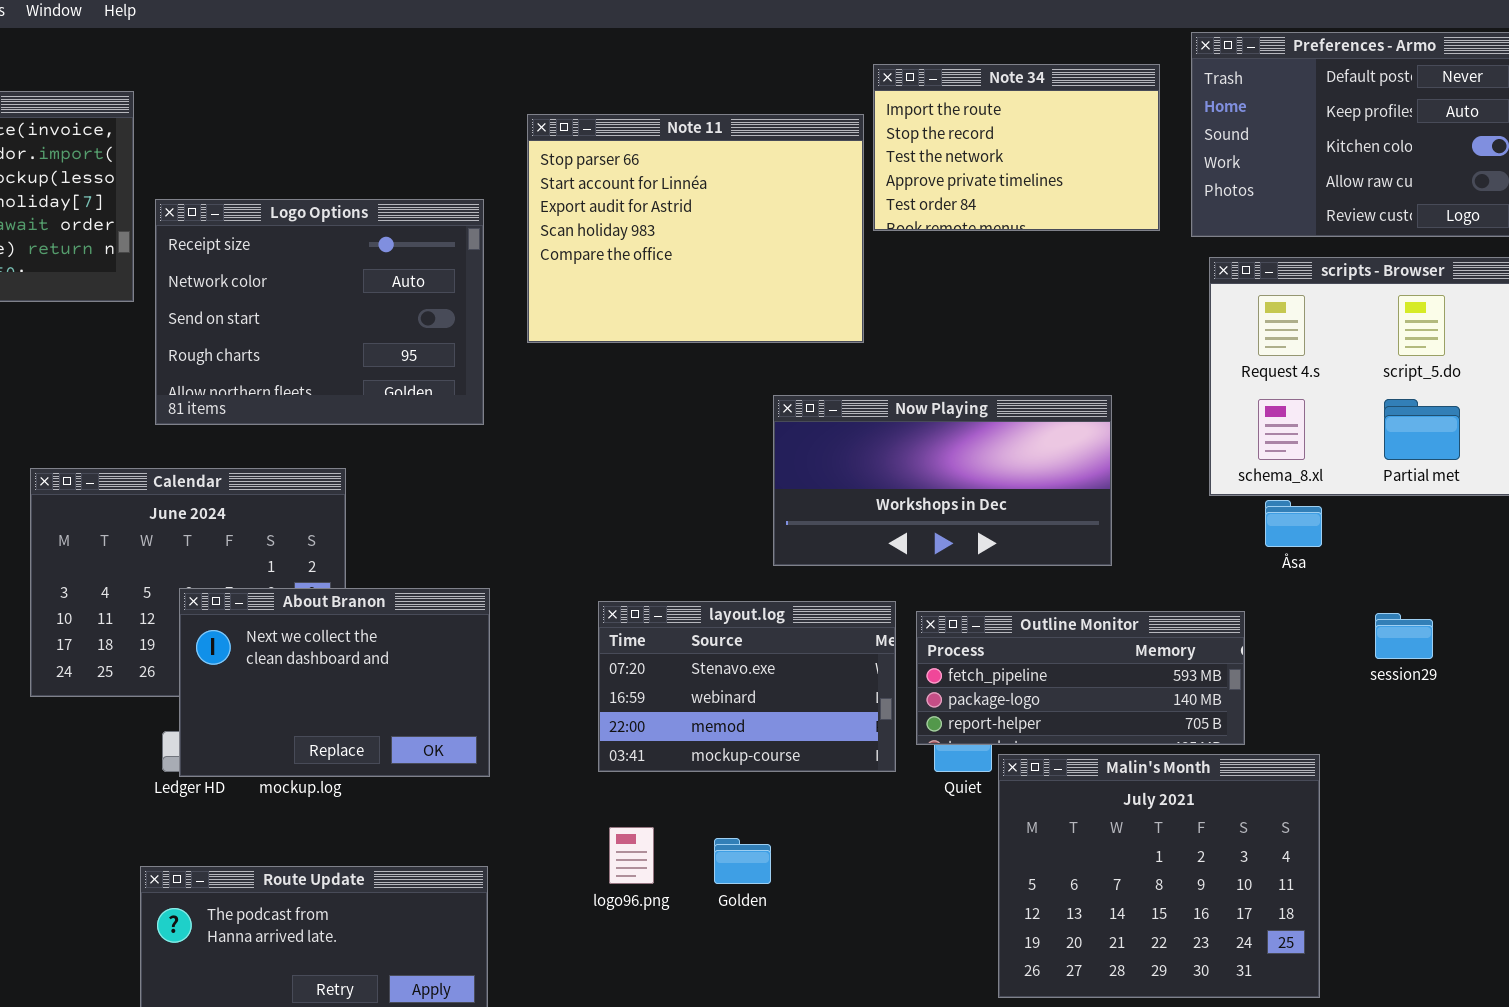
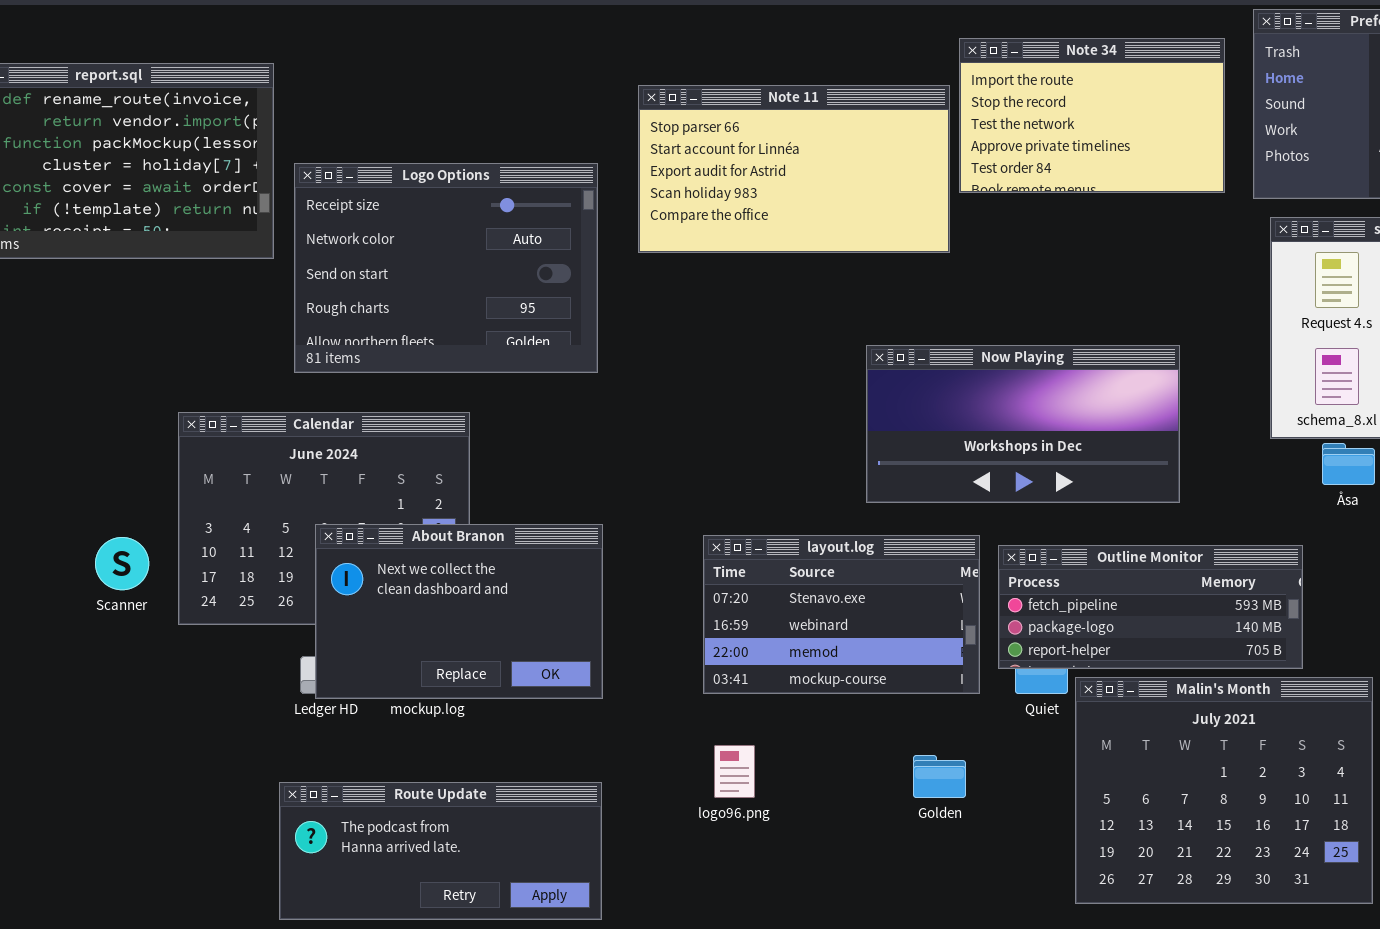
Note 11: [527,114,864,343] -> [638,85,950,253], resized
Golden: [714,838,771,884] -> [913,755,966,798], moved

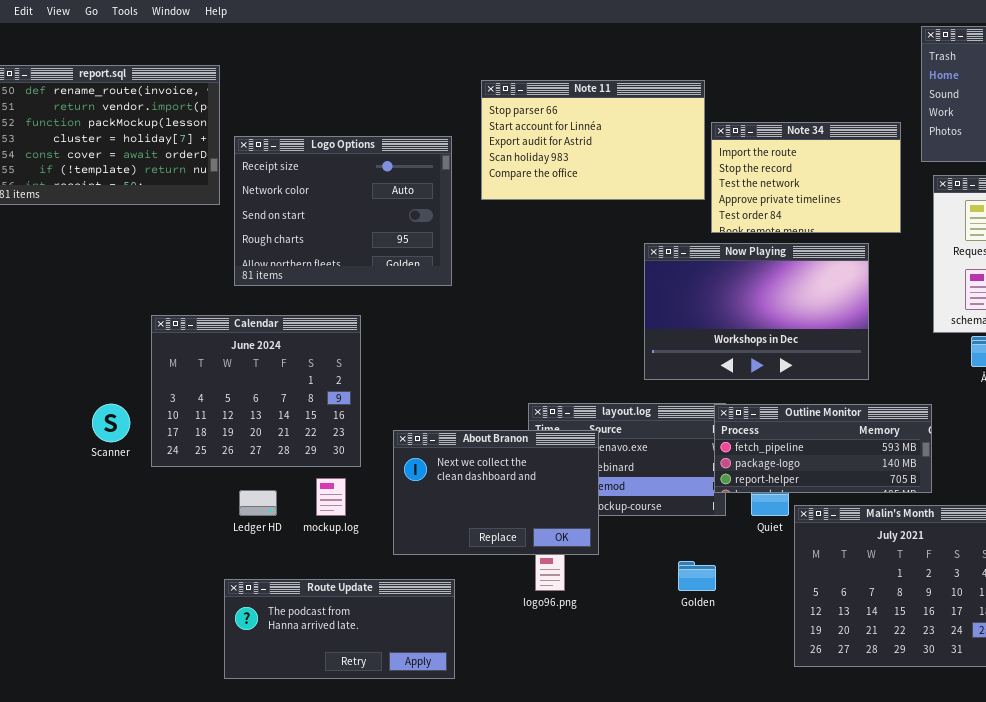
Note 34: [959,38,1225,193] -> [711,122,901,233], moved
Now Playing: [866,345,1180,503] -> [644,243,869,380], resized
About Branon: [315,524,603,699] -> [393,430,599,555], moved
Outline Monitor: [998,545,1303,669] -> [714,404,932,493], moved

